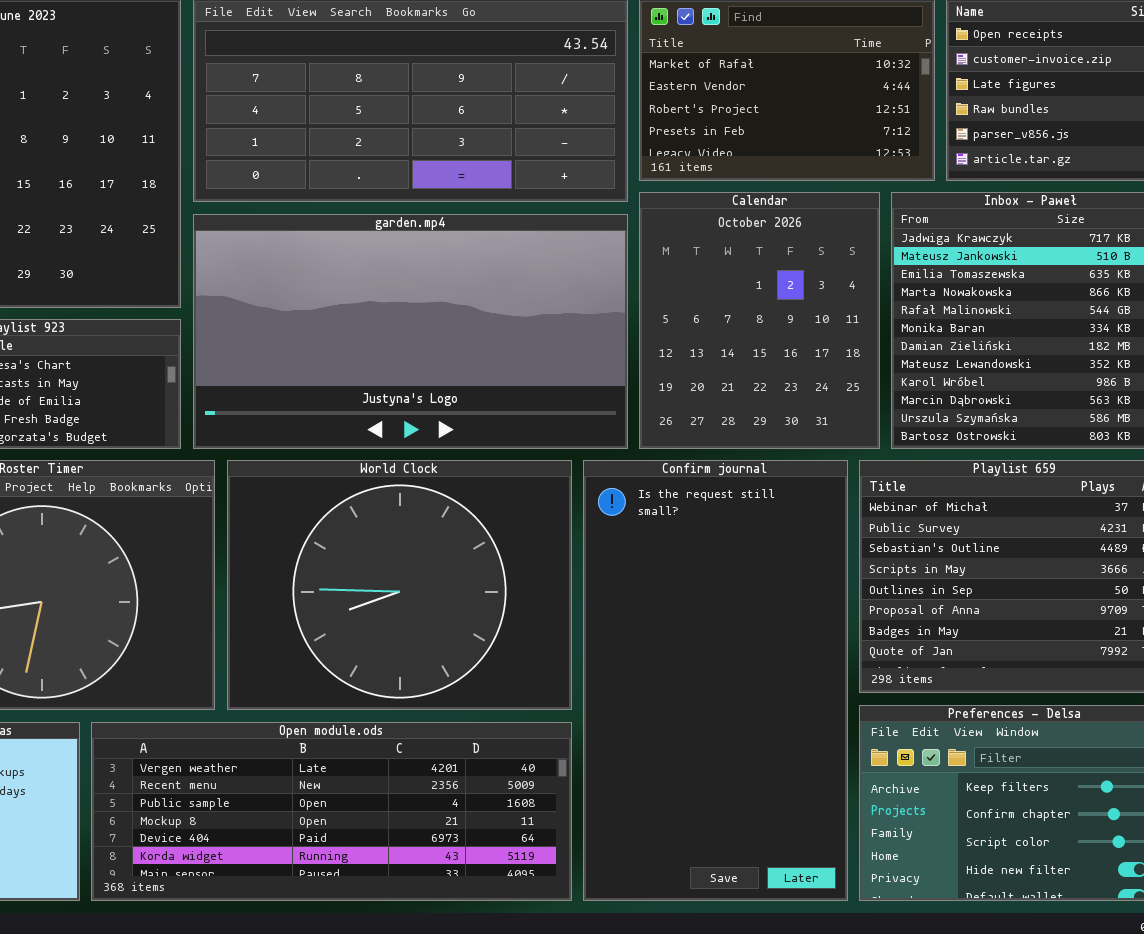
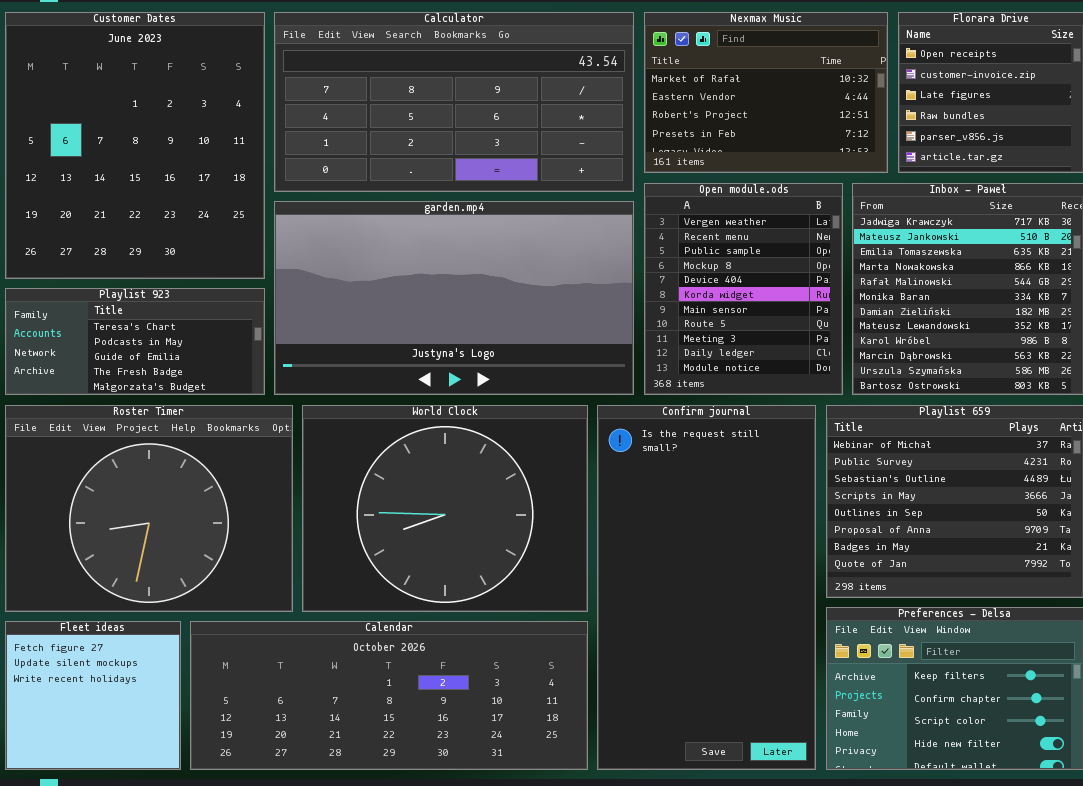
Calendar: [639,192,880,449] -> [190,621,588,770], moved, resized
Open module.ods: [91,722,572,901] -> [644,183,843,395], moved, resized

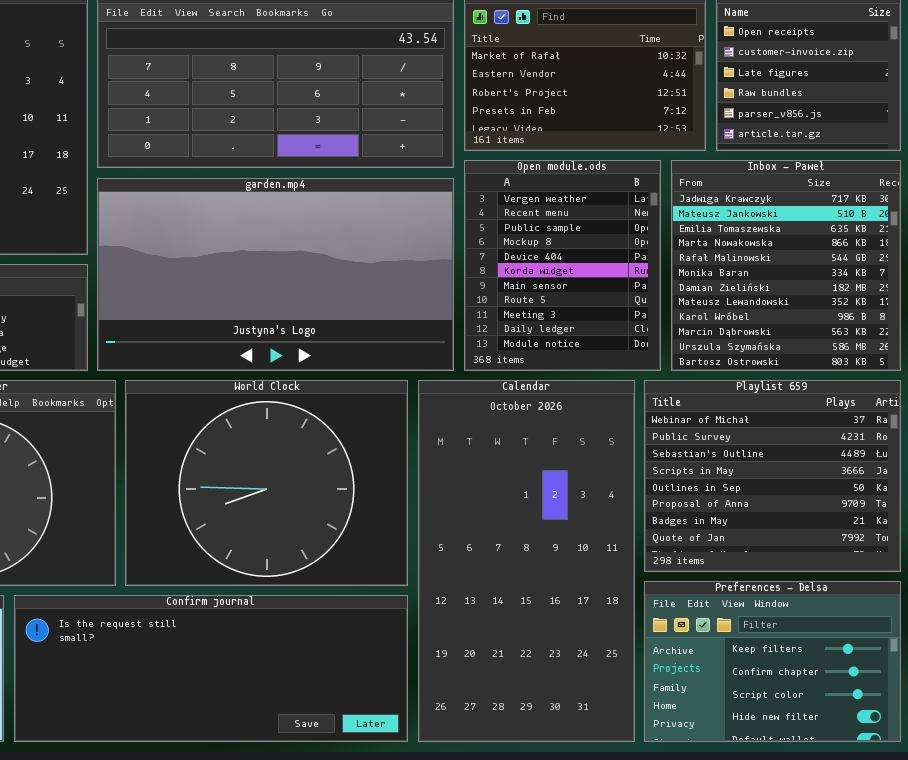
Confirm journal: [597,405,816,770] -> [14,595,408,742], moved, resized
Calendar: [190,621,588,770] -> [418,380,635,742], moved, resized

